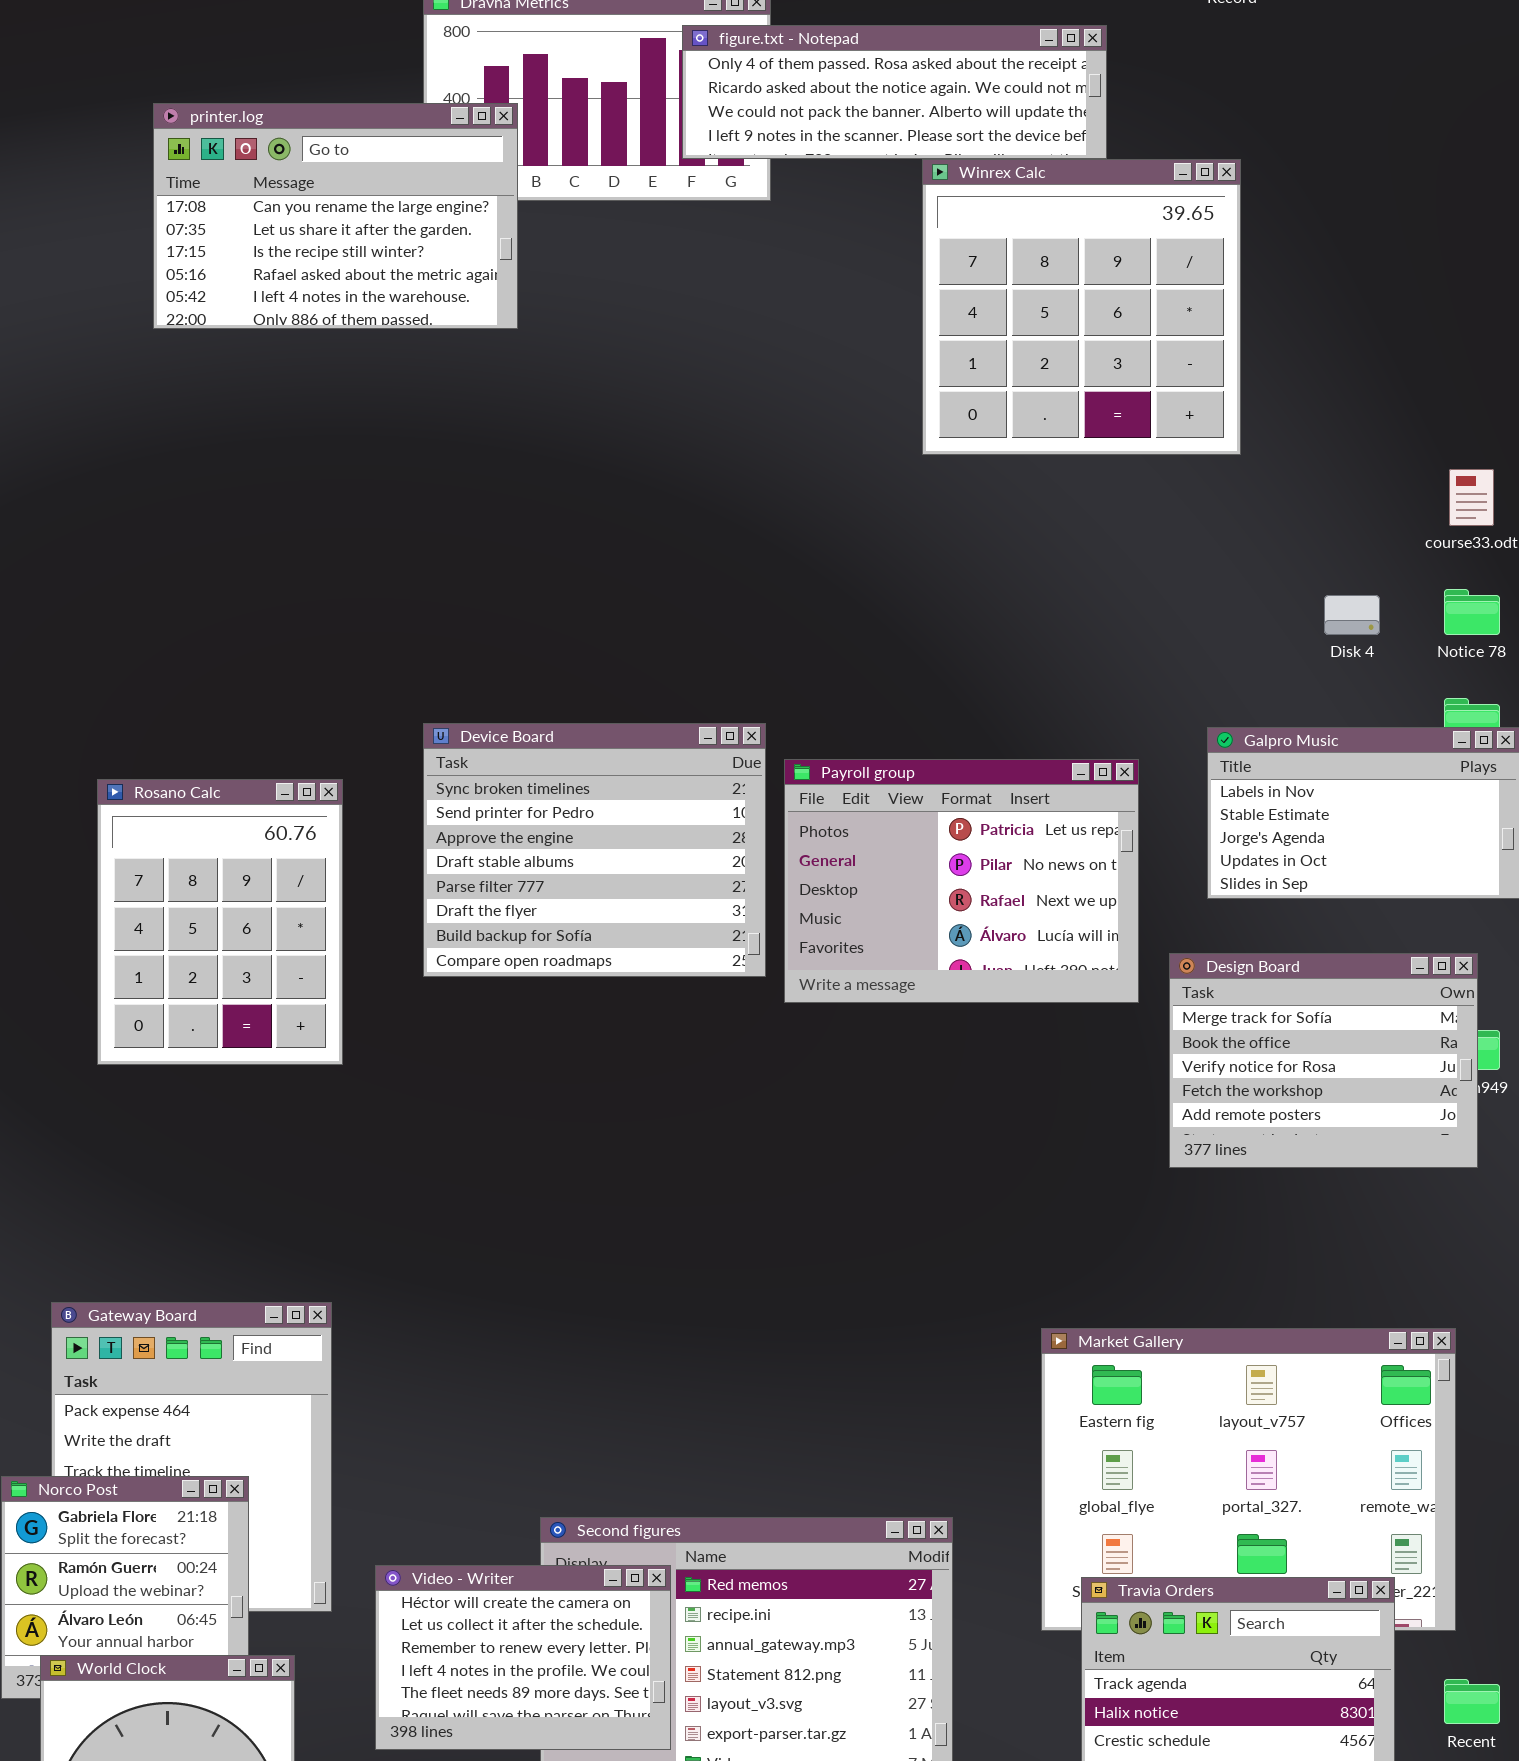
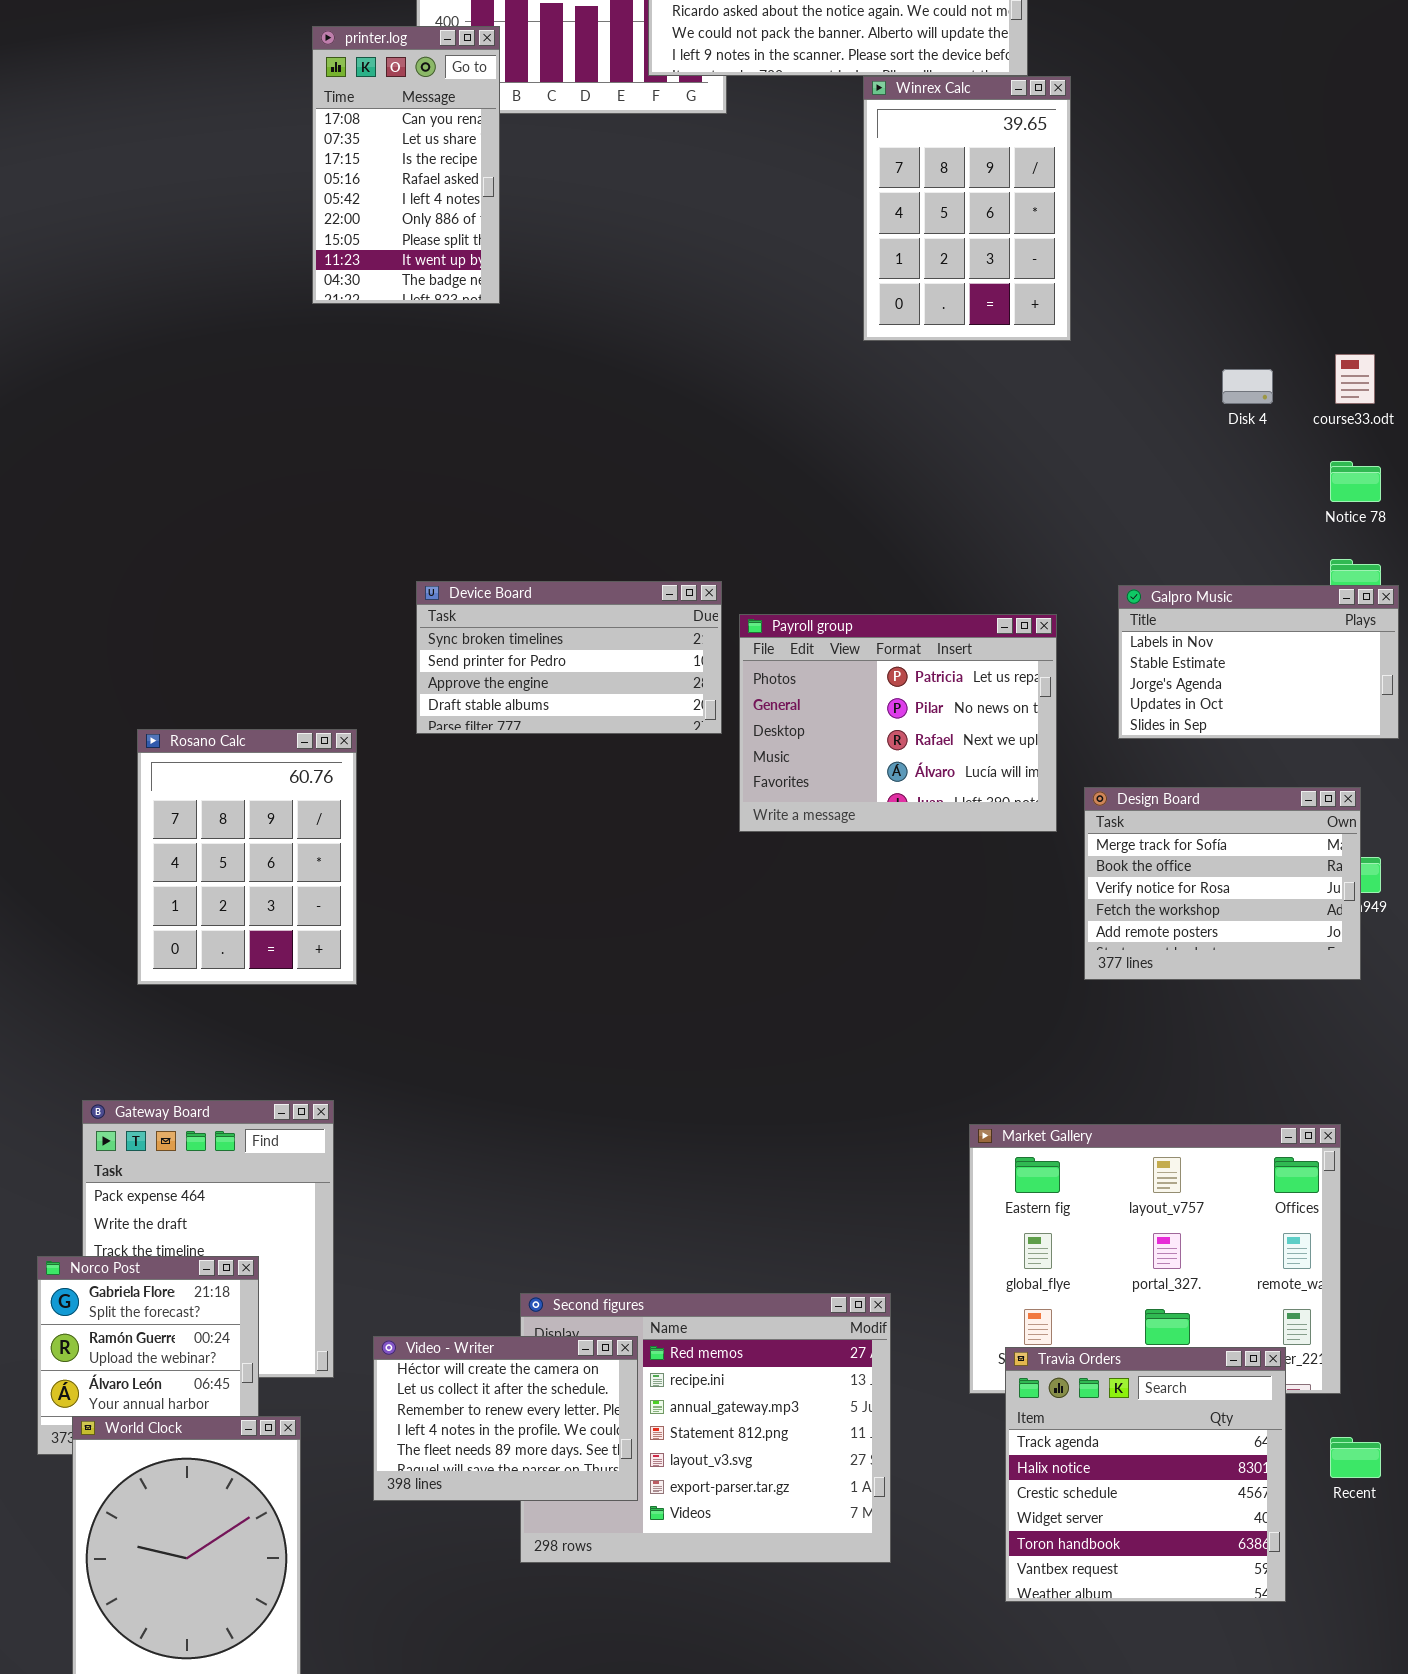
printer.log: [153,103,518,329] -> [312,26,500,304], resized
Winrex Calc: [922,159,1241,455] -> [863,76,1071,341], resized
Disk 4: [1324,595,1380,635] -> [1222,369,1273,404], moved
Device Board: [423,723,766,977] -> [416,581,722,734], resized
Rosano Calc: [97,779,343,1065] -> [137,729,357,985], moved

